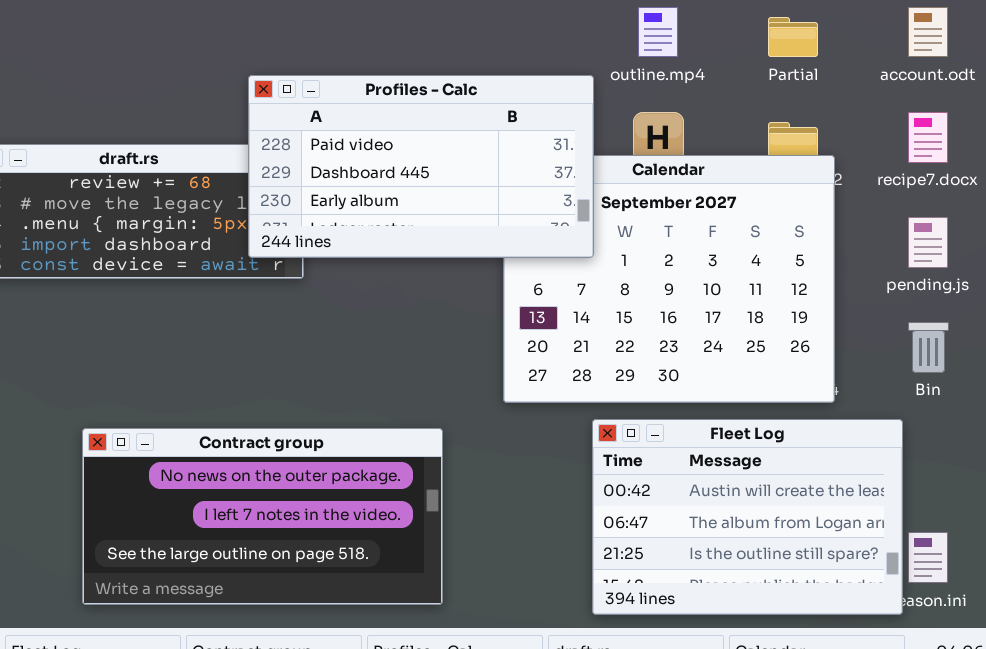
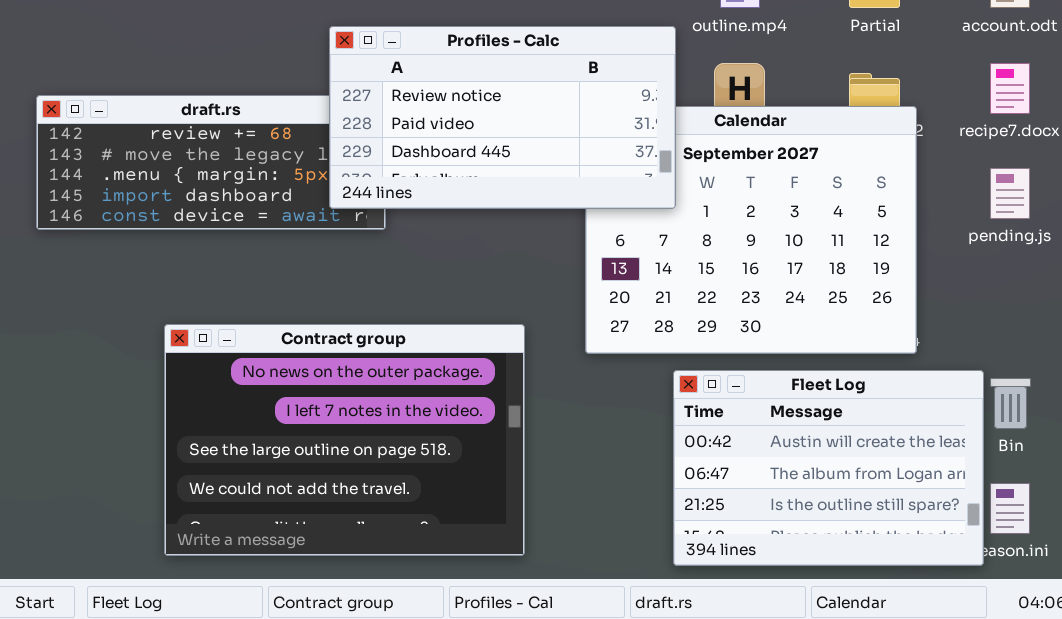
Profiles - Calc: [248,75,594,258] -> [329,26,676,209], scrolled up 1 row
Bin: [908,322,949,373] -> [990,378,1031,429], moved
Contract group: [82,428,443,605] -> [164,324,525,556], resized

